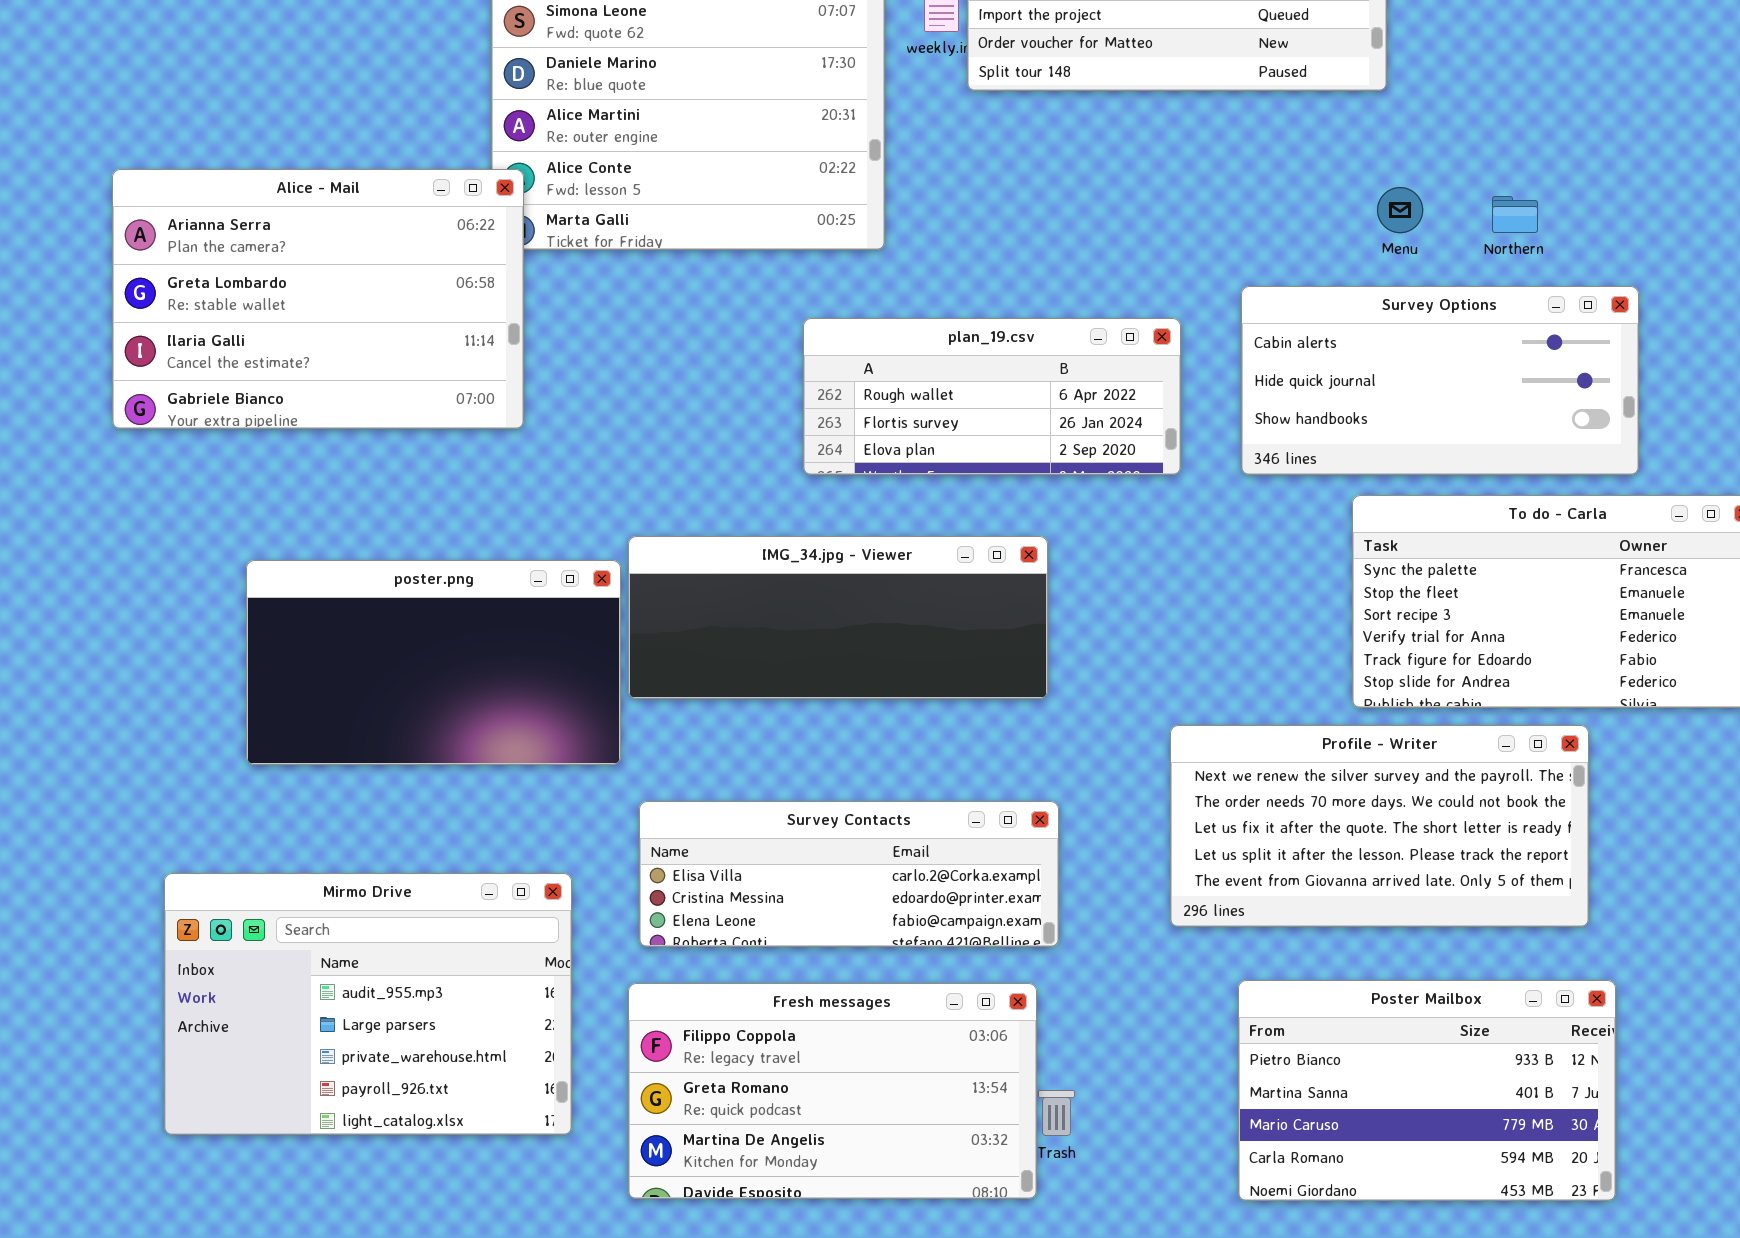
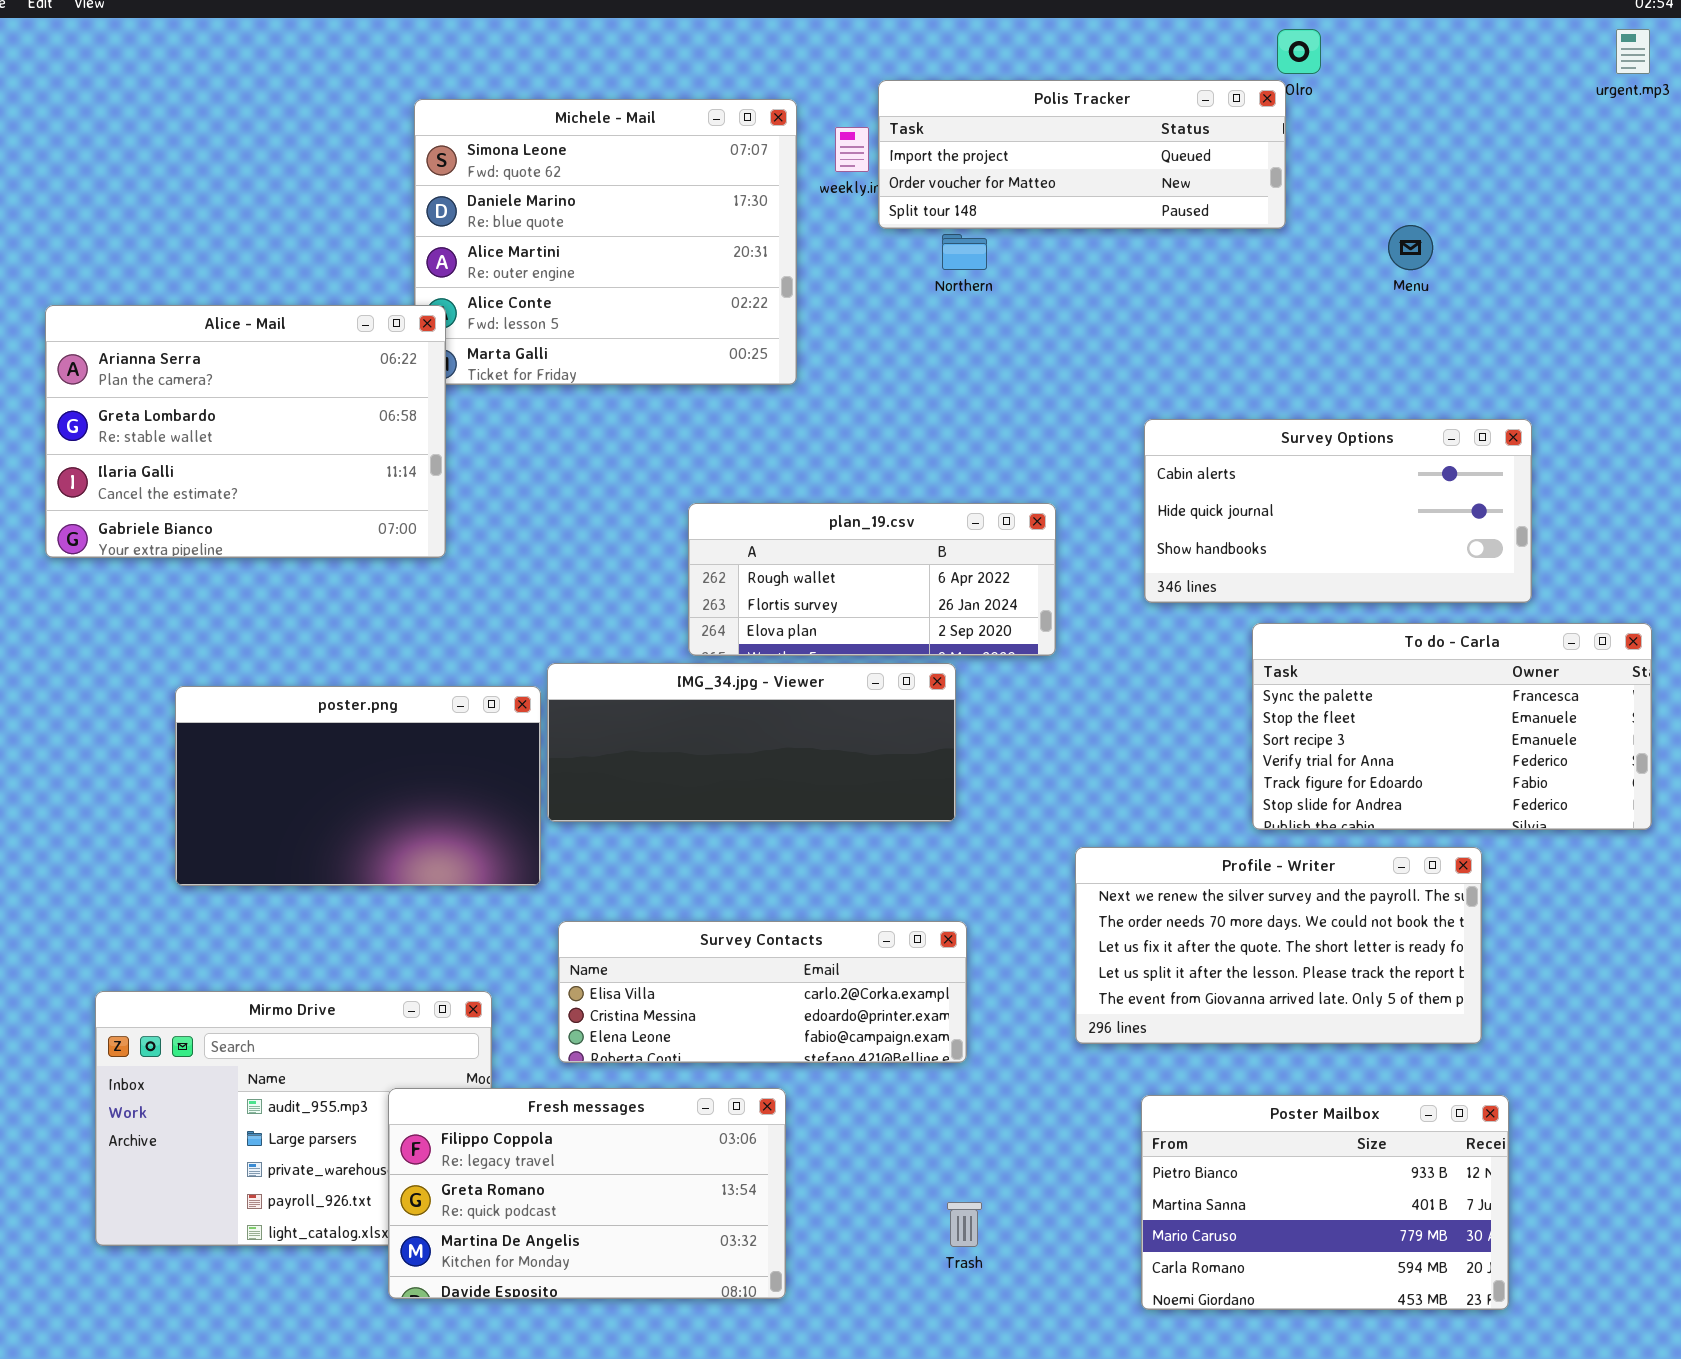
Menu: [1377,187,1423,233] -> [1388,225,1433,270], moved
Northern: [1492,196,1538,233] -> [942,234,987,270], moved
plan_19.csv: [803,318,1181,475] -> [688,503,1056,656], moved
Fresh messages: [628,983,1037,1199] -> [388,1088,786,1299], moved

